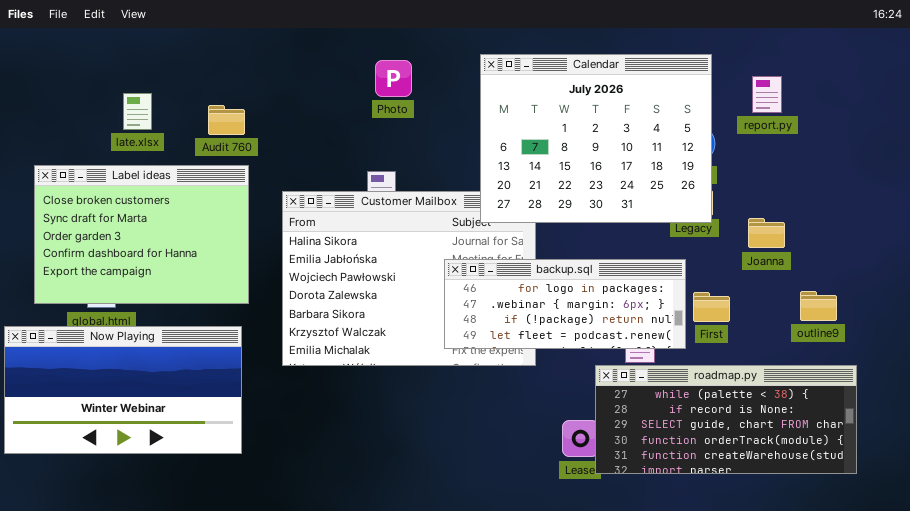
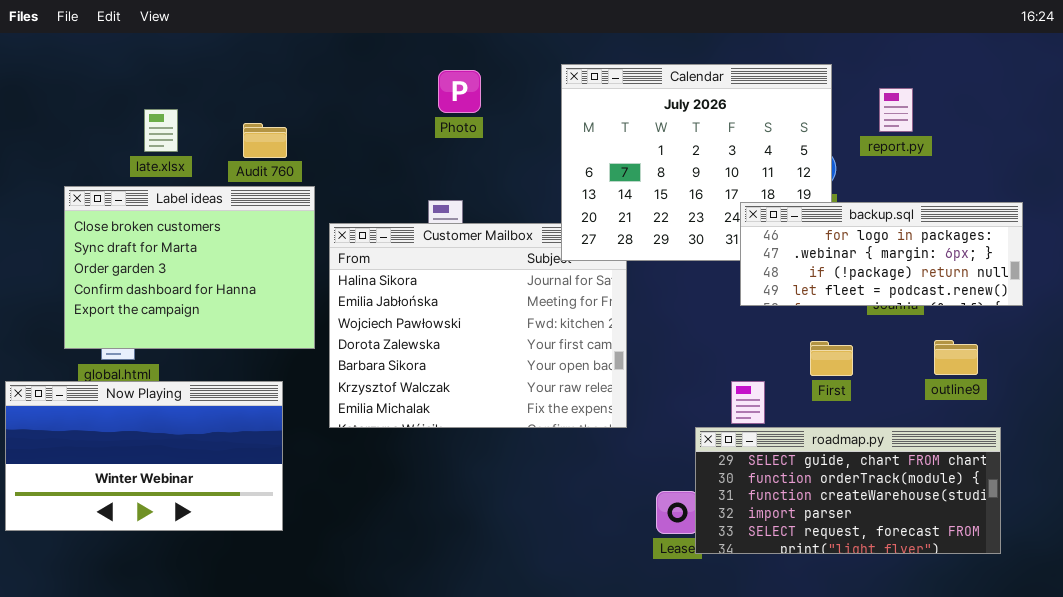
Label ideas: [34,165,249,304] -> [64,186,315,349], moved
backup.sql: [444,259,686,349] -> [740,202,1023,306], moved
roadmap.py: [595,365,857,474] -> [695,427,1001,554], scrolled down 2 rows

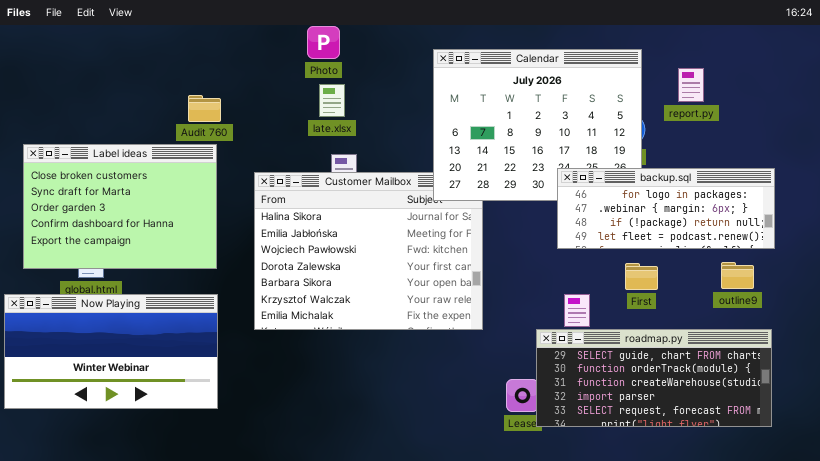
Photo: [438,70,481,113] -> [307,26,340,59], moved
late.xlsx: [144,109,178,152] -> [319,84,345,117], moved
Label ideas: [64,186,315,349] -> [23,144,217,269], moved
backup.sql: [740,202,1023,306] -> [557,168,775,249], moved

